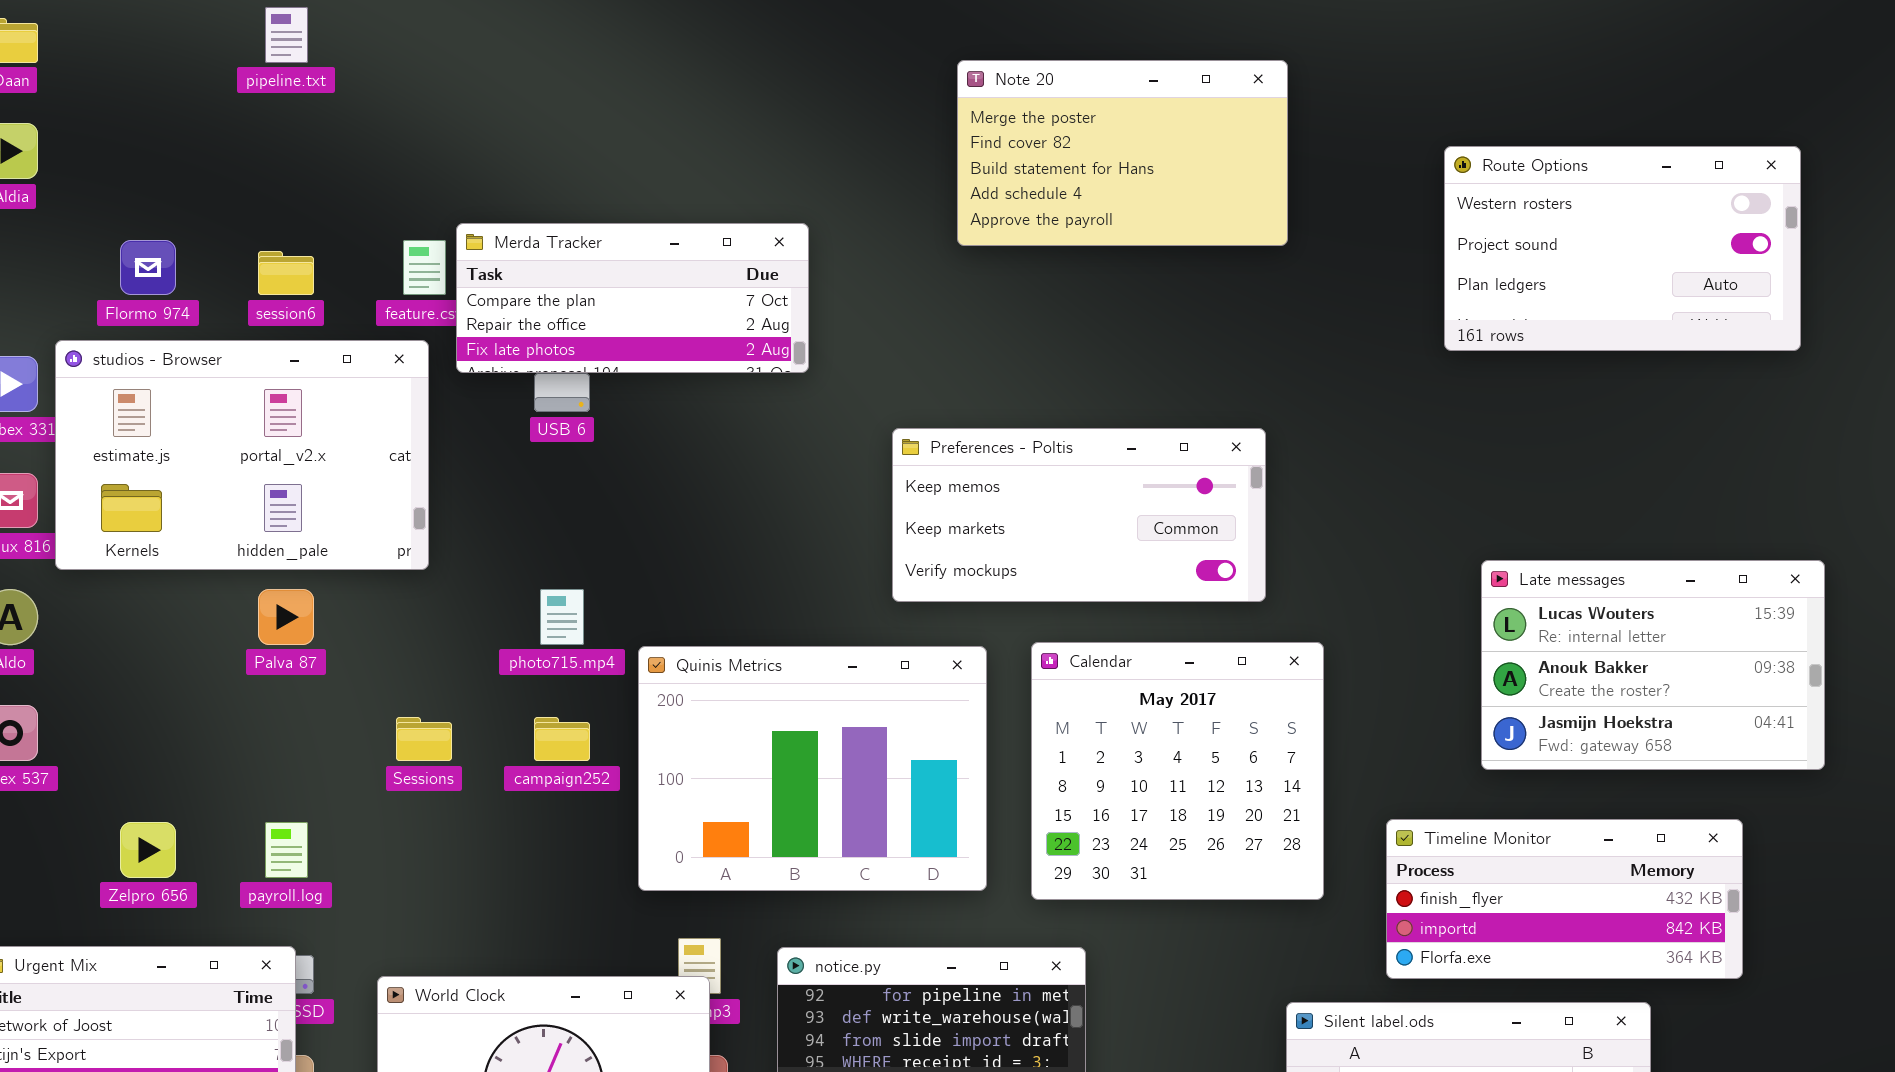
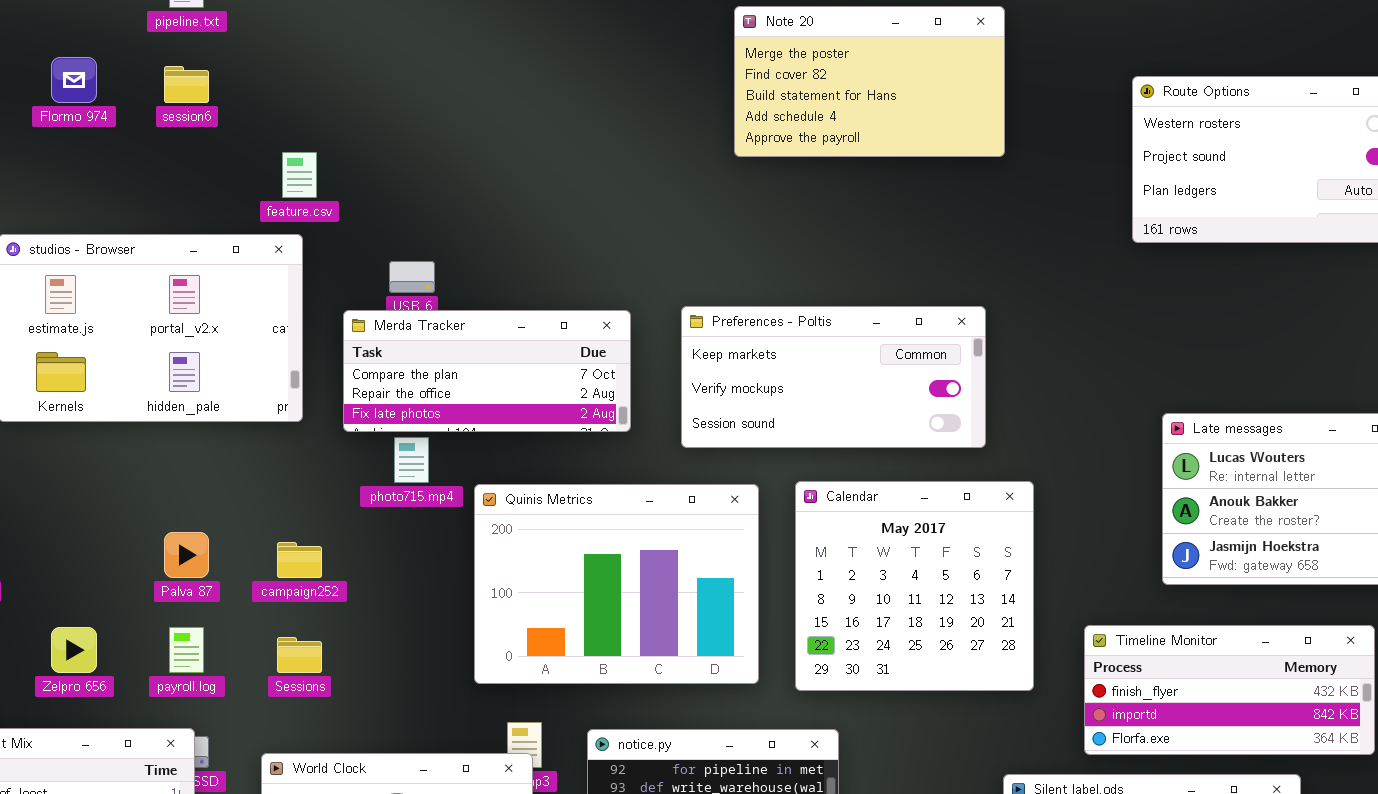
Merda Tracker: [456,223,809,373] -> [343,310,631,432], moved
Flormo 974: [120,240,176,295] -> [51,57,97,103], moved
session6: [258,251,314,295] -> [164,66,209,103], moved
Preferences - Poltis: [892,428,1266,602] -> [681,306,986,448], scrolled down 1 row
Palva 87: [258,589,314,645] -> [164,532,209,578], moved
Sessions: [396,717,452,761] -> [277,637,322,673], moved
campaign252: [534,717,590,761] -> [277,542,322,578], moved

